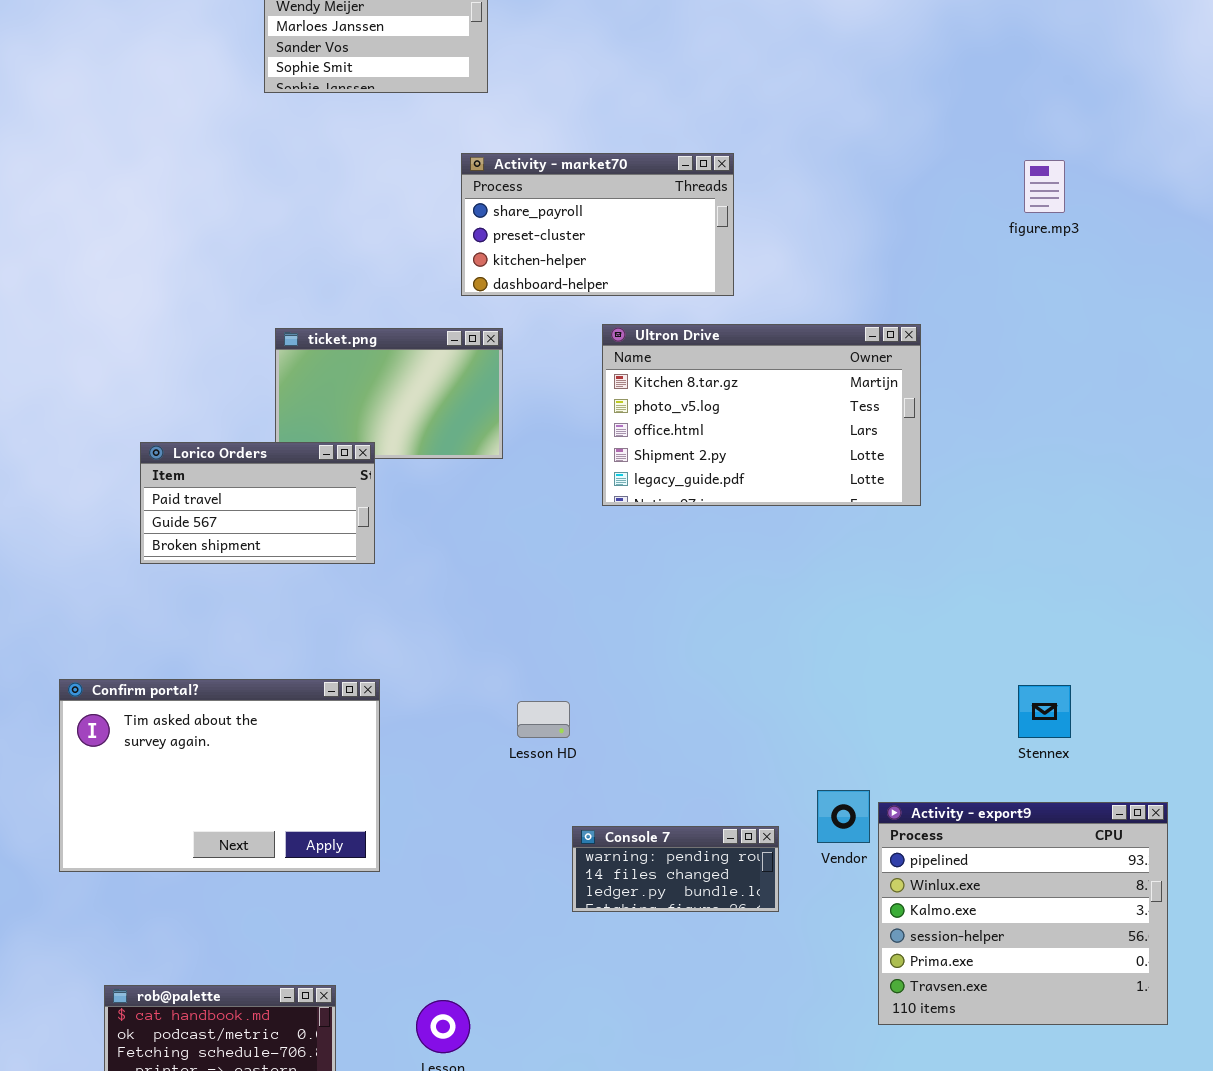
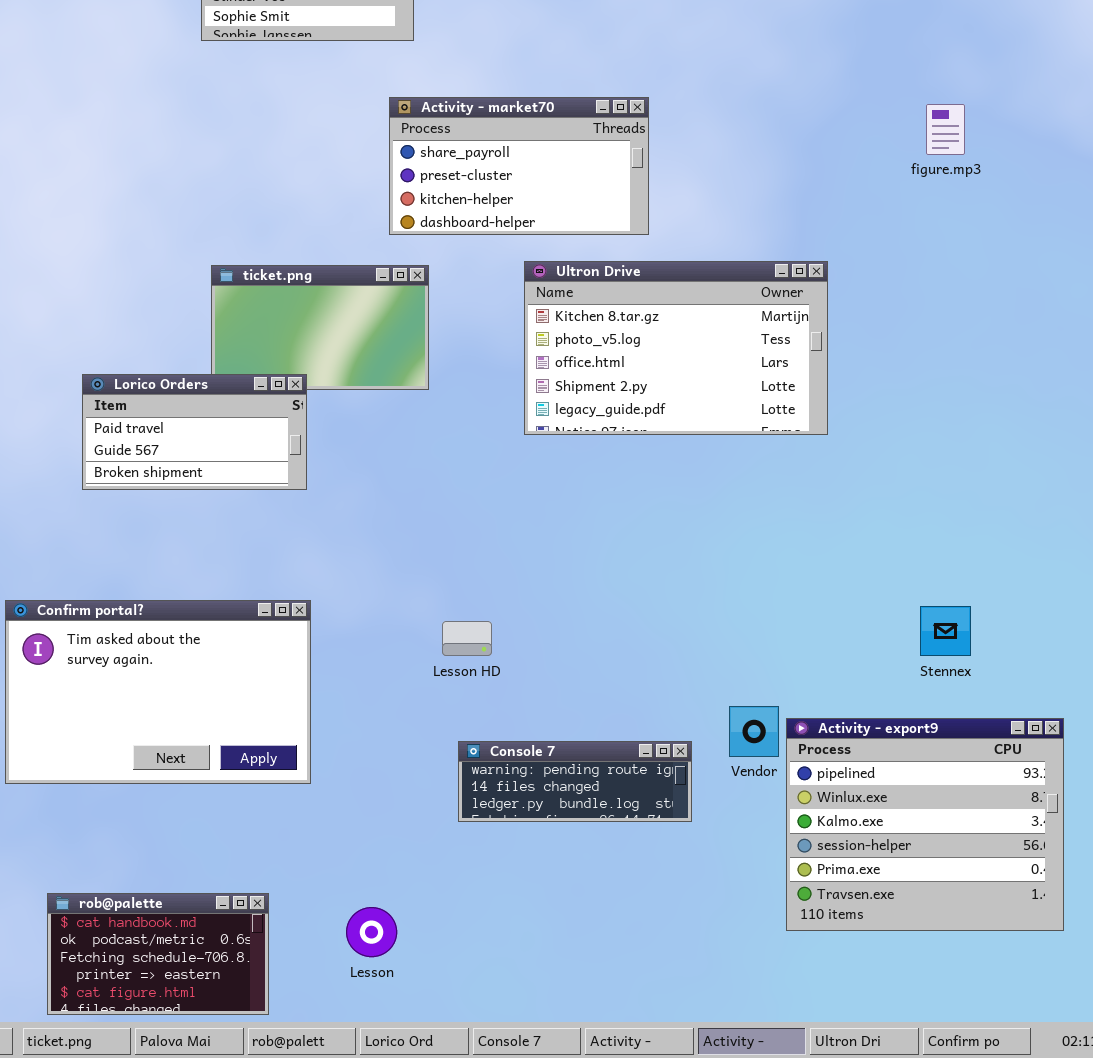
Console 7: [572,826,779,912] -> [458,741,692,822], resized

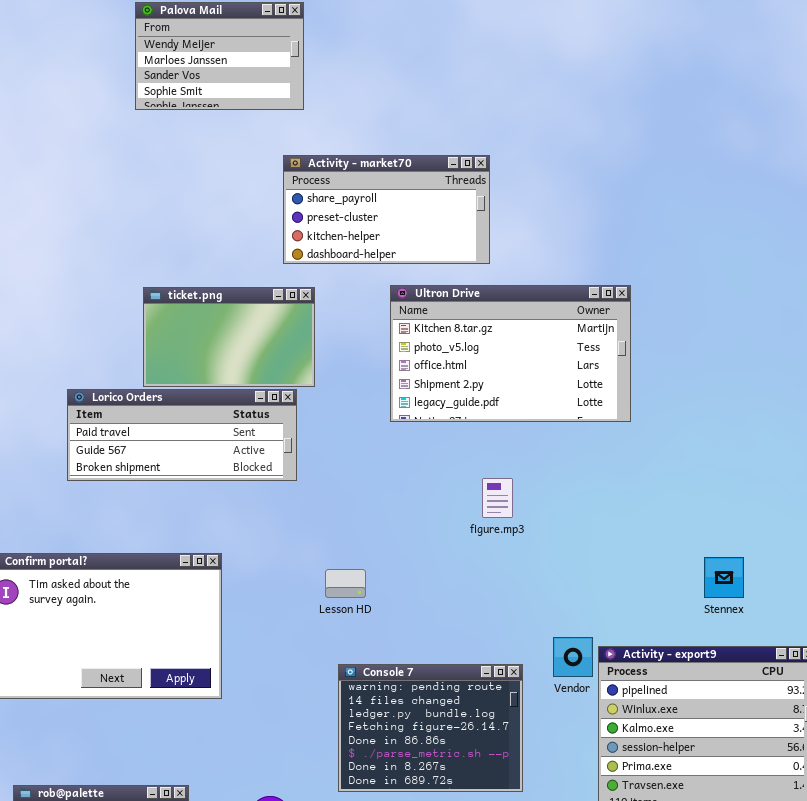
figure.mp3: [926,104,965,155] -> [482,478,513,518], moved
Lorico Orders: [82,374,307,490] -> [67,389,297,481], moved, resized
Console 7: [458,741,692,822] -> [338,664,523,792], resized

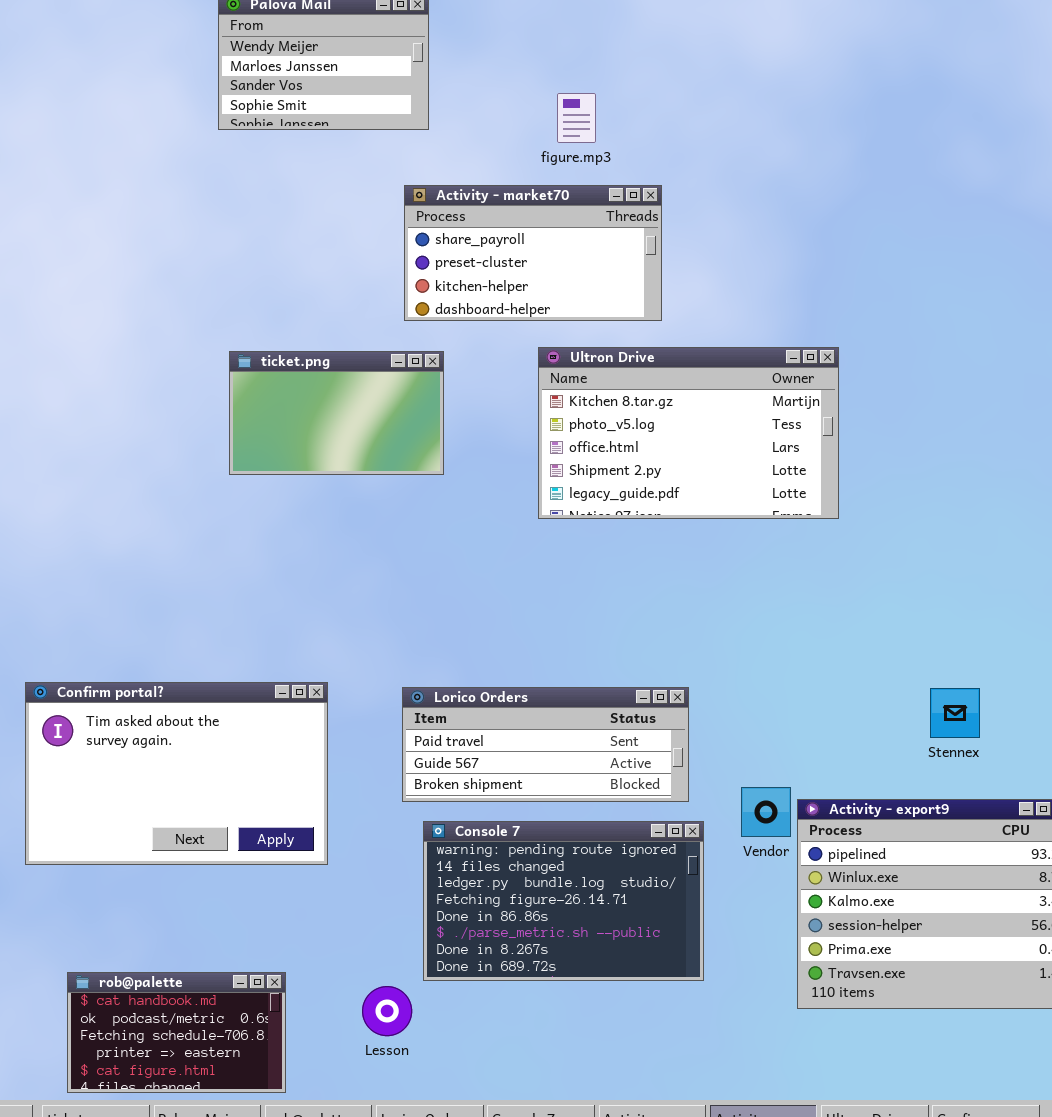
Lorico Orders: [67,389,297,481] -> [402,687,689,802], moved
figure.mp3: [482,478,513,518] -> [557,93,596,143], moved
Console 7: [338,664,523,792] -> [423,821,704,981], resized

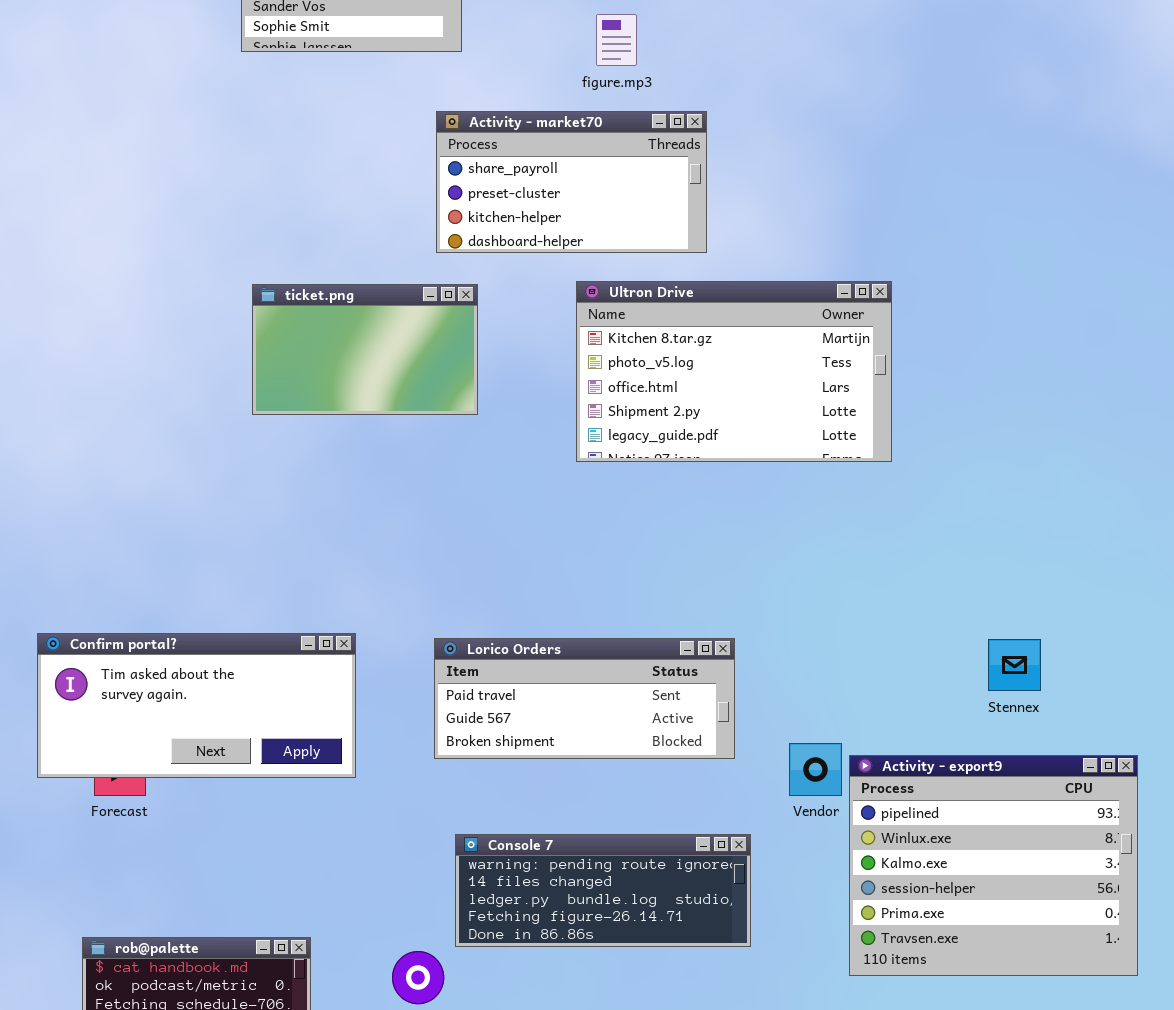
Confirm portal?: [25,682,328,865] -> [37,633,356,778], resized
Console 7: [423,821,704,981] -> [455,834,751,947], resized

